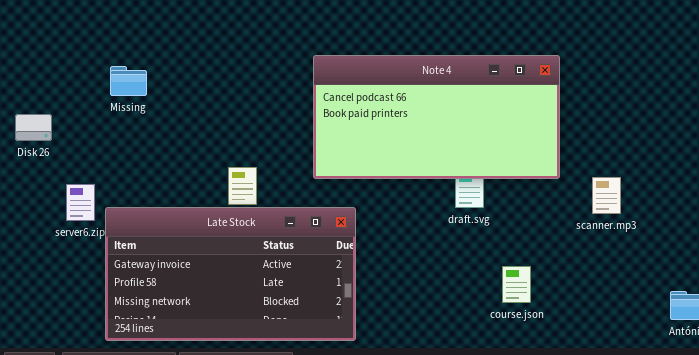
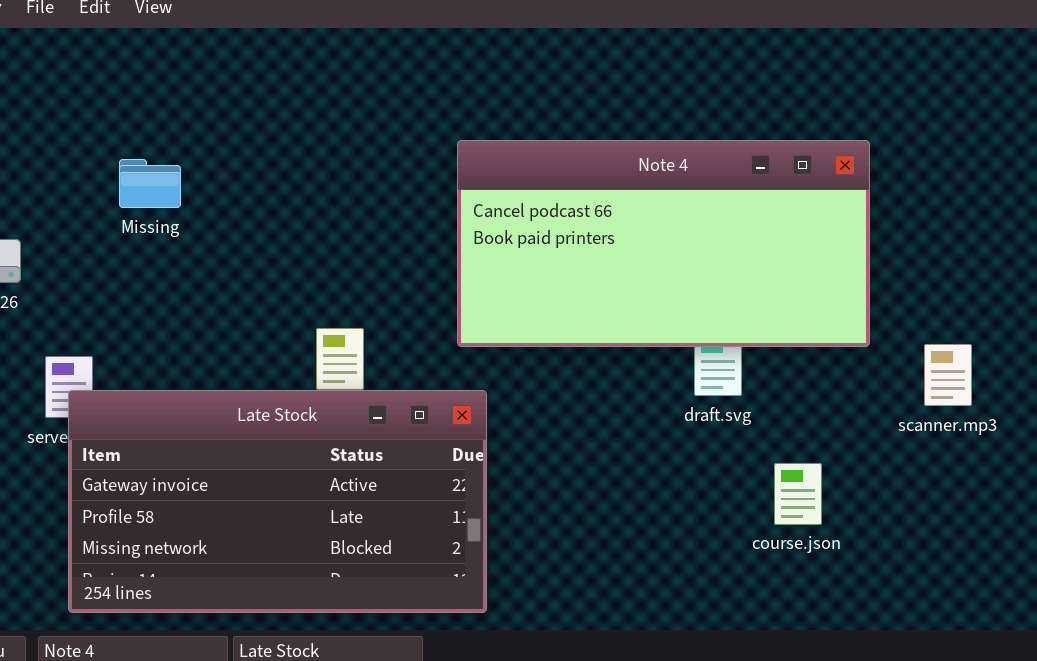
Late Stock: [105,207,356,341] -> [68,390,487,613], moved
course.json: [502,266,531,303] -> [774,463,822,525], moved

